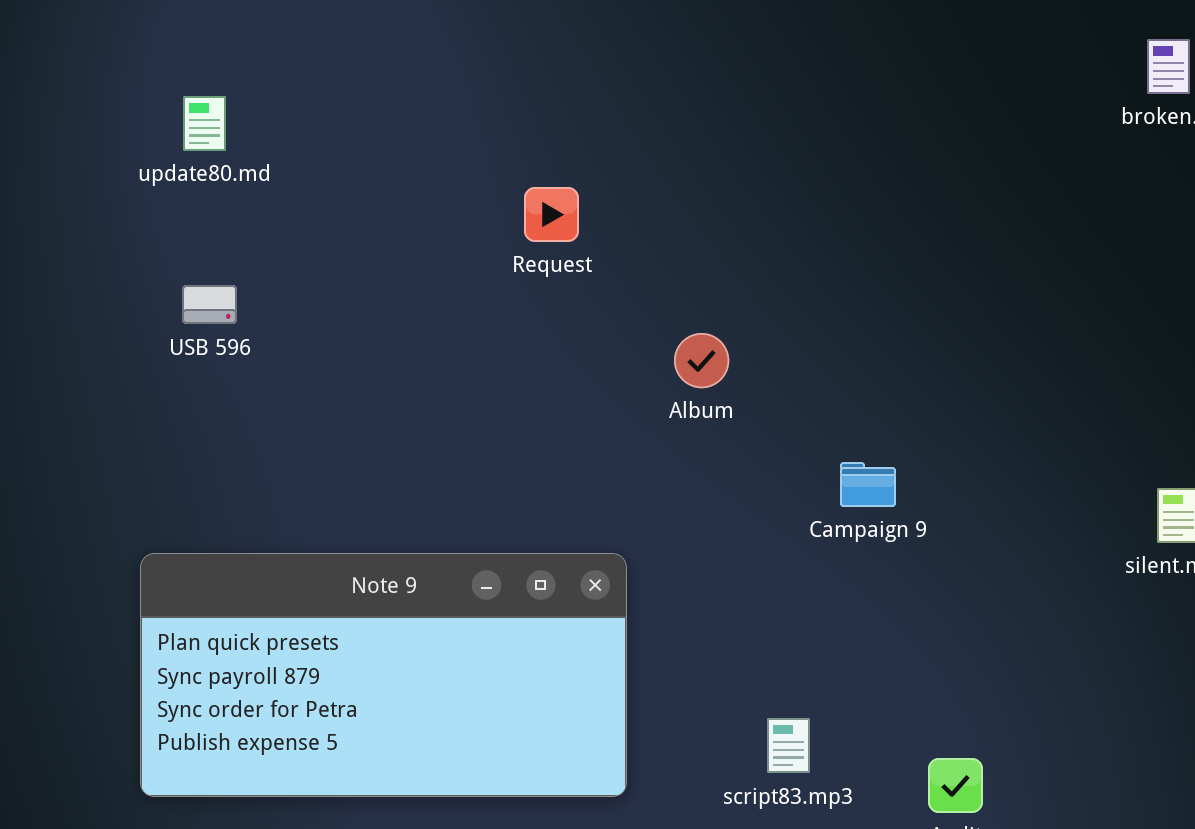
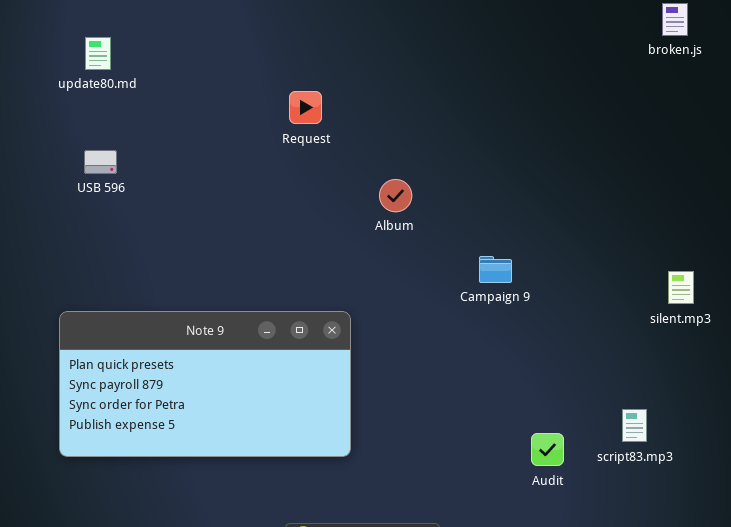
script83.mp3: [767,718,810,773] -> [622,409,647,442], moved

